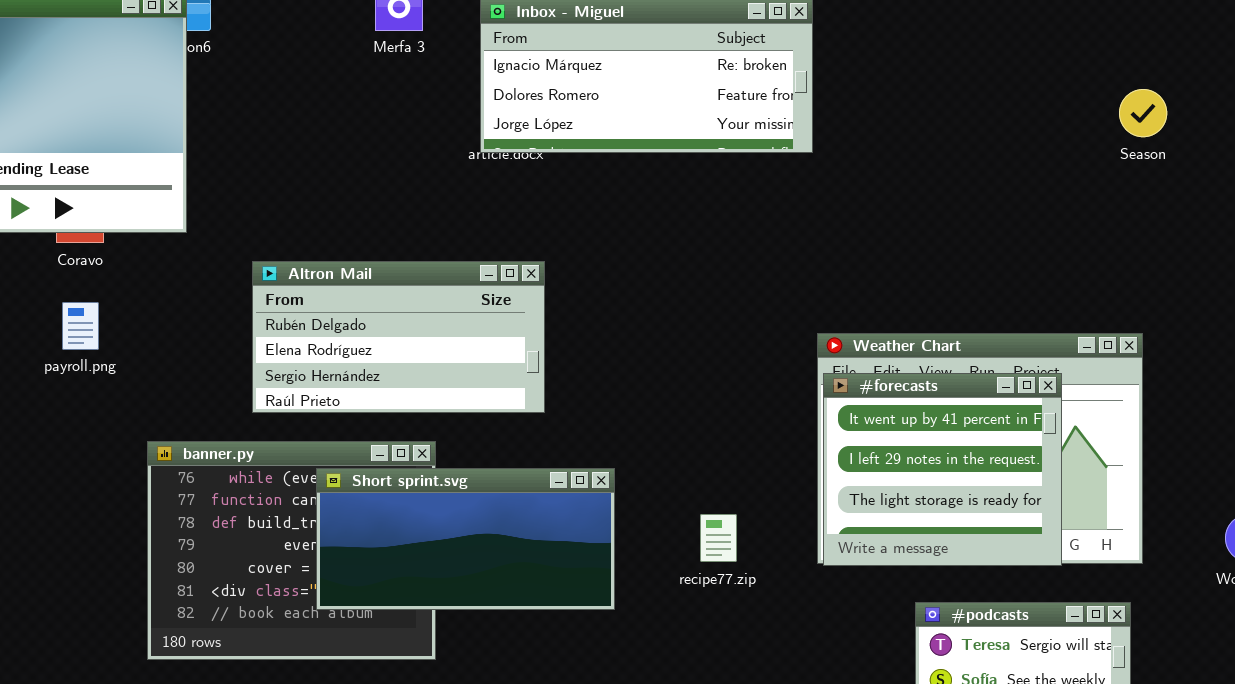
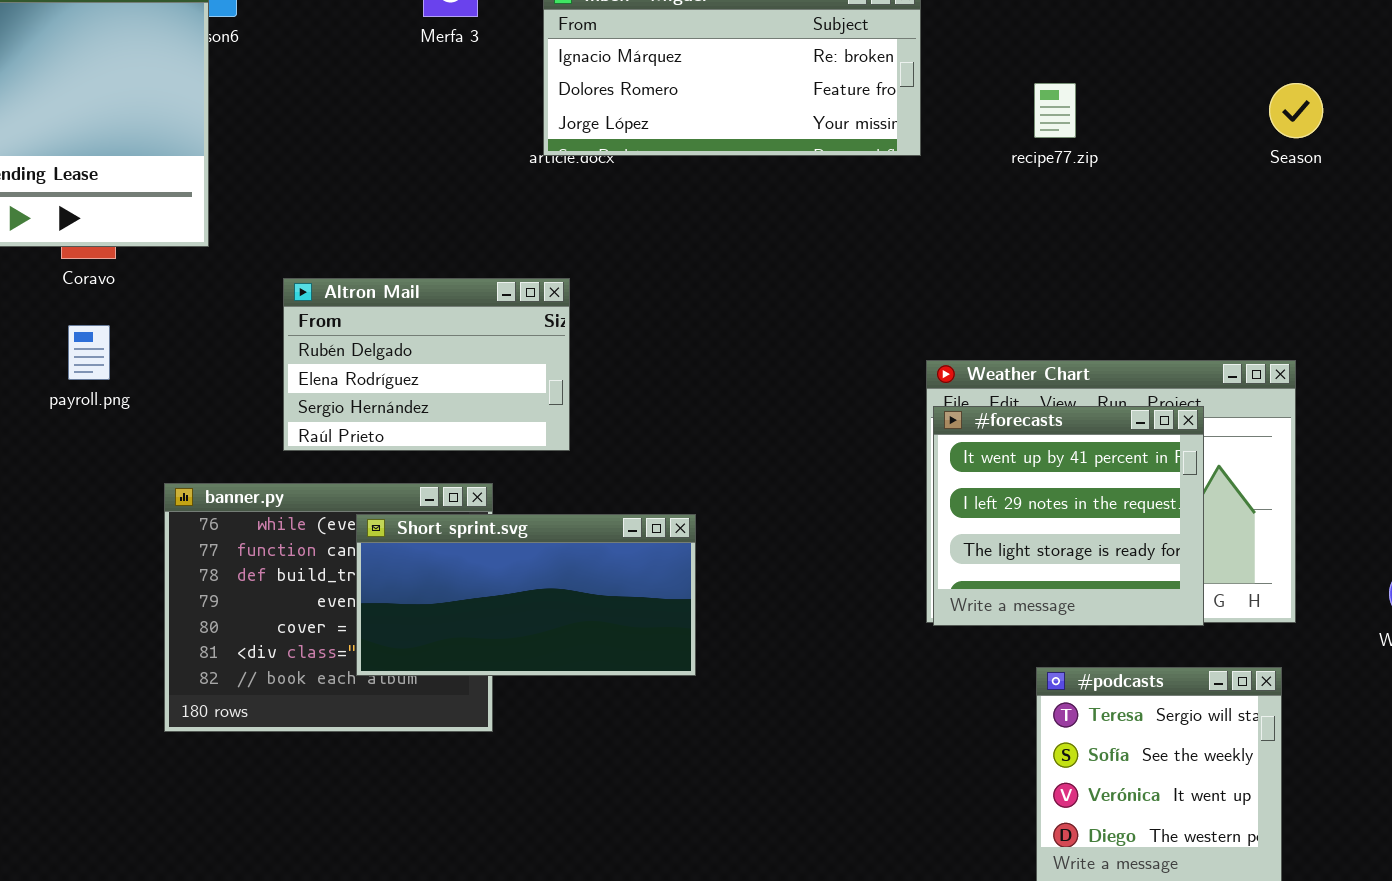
Altron Mail: [252,261,545,413] -> [283,278,570,451], resized
recipe77.zip: [700,514,737,562] -> [1034,83,1076,138], moved

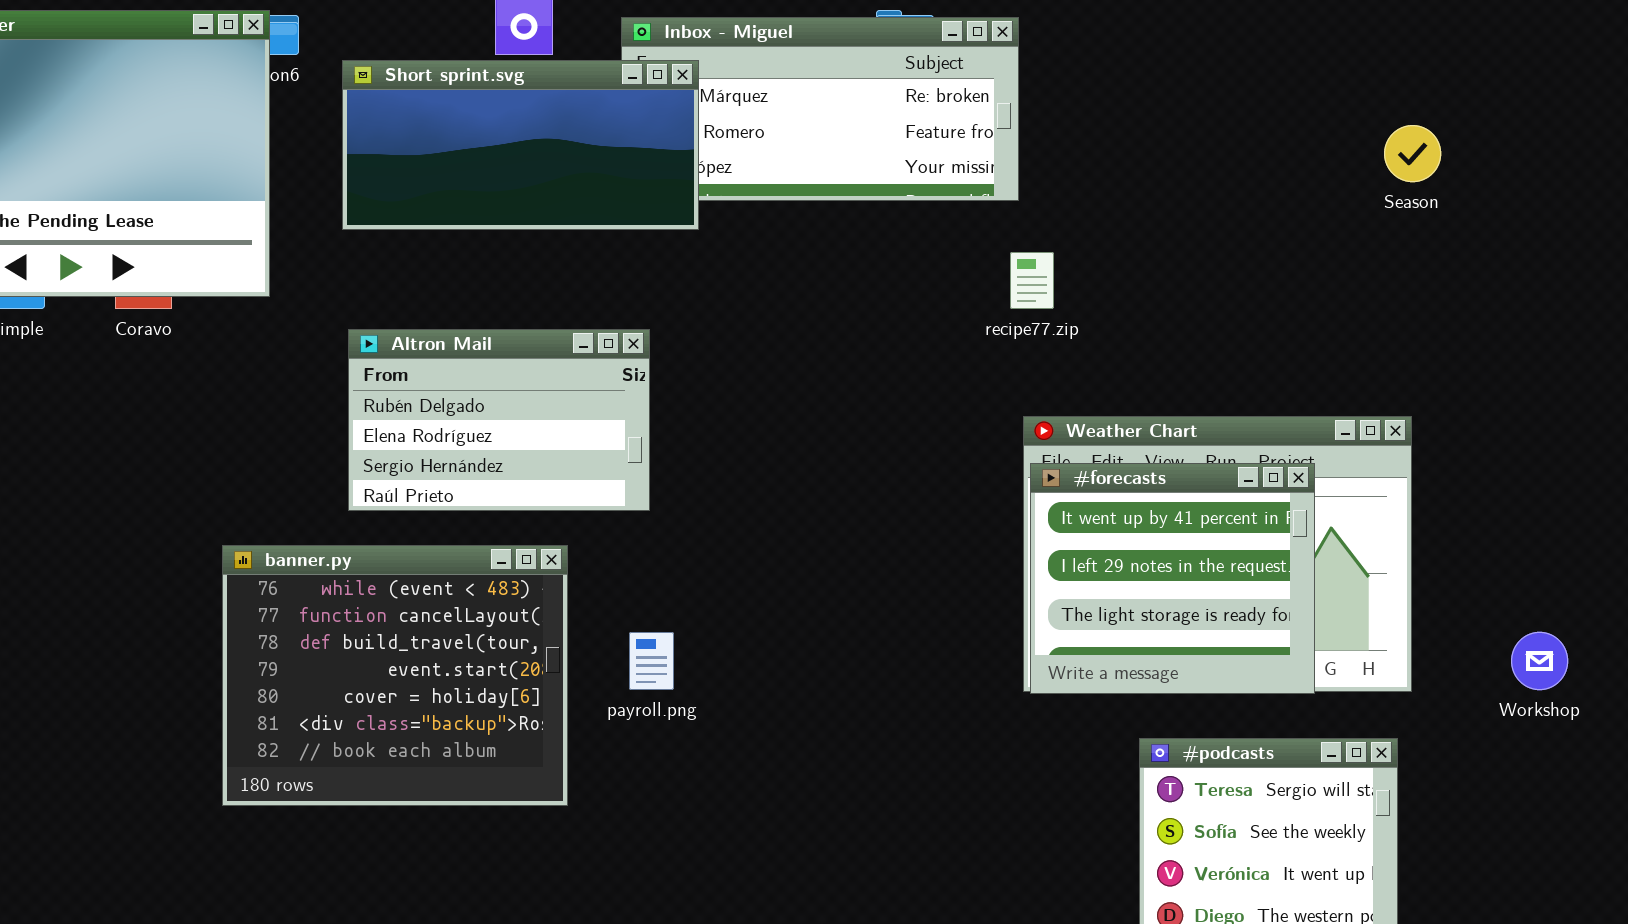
recipe77.zip: [1034,83,1076,138] -> [1010,252,1054,309], moved
payroll.png: [68,325,110,380] -> [629,632,674,690], moved
Short sprint.svg: [356,514,696,676] -> [342,60,699,230], moved

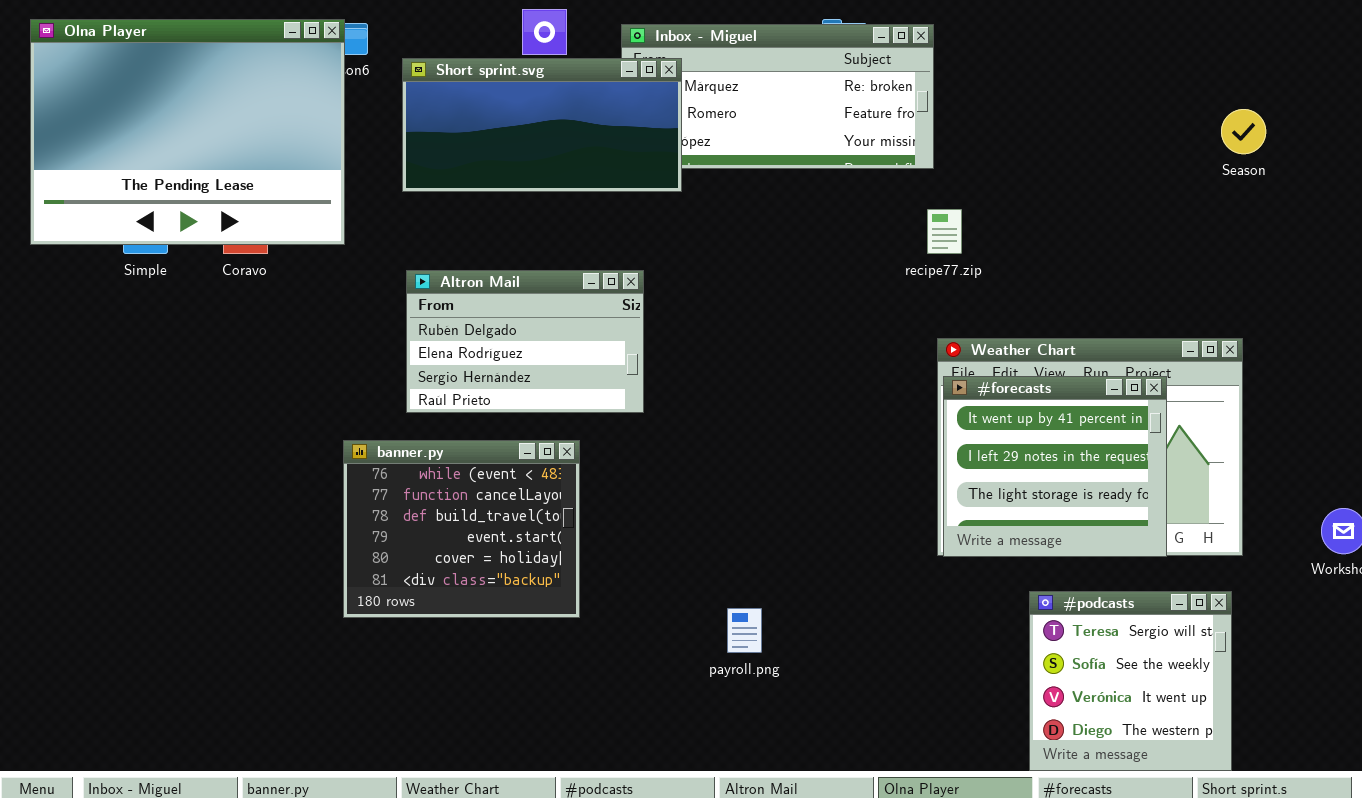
banner.py: [222,545,568,806] -> [343,440,580,618], resized
payroll.png: [629,632,674,690] -> [727,608,762,653], moved

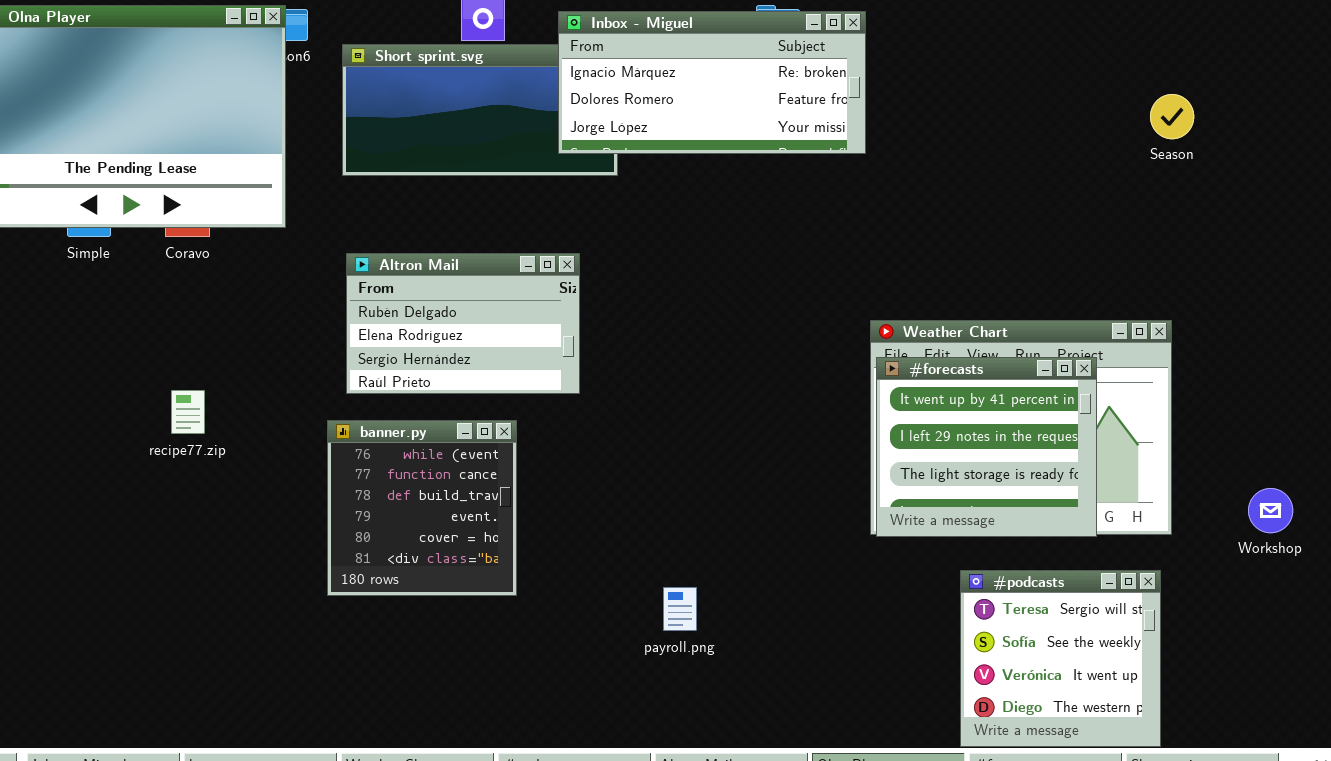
Inbox - Miguel: [621,24,934,169] -> [558,11,866,154], raised
recipe77.zip: [927,209,962,254] -> [171,390,205,434], moved
banner.py: [343,440,580,618] -> [327,420,517,596], resized

